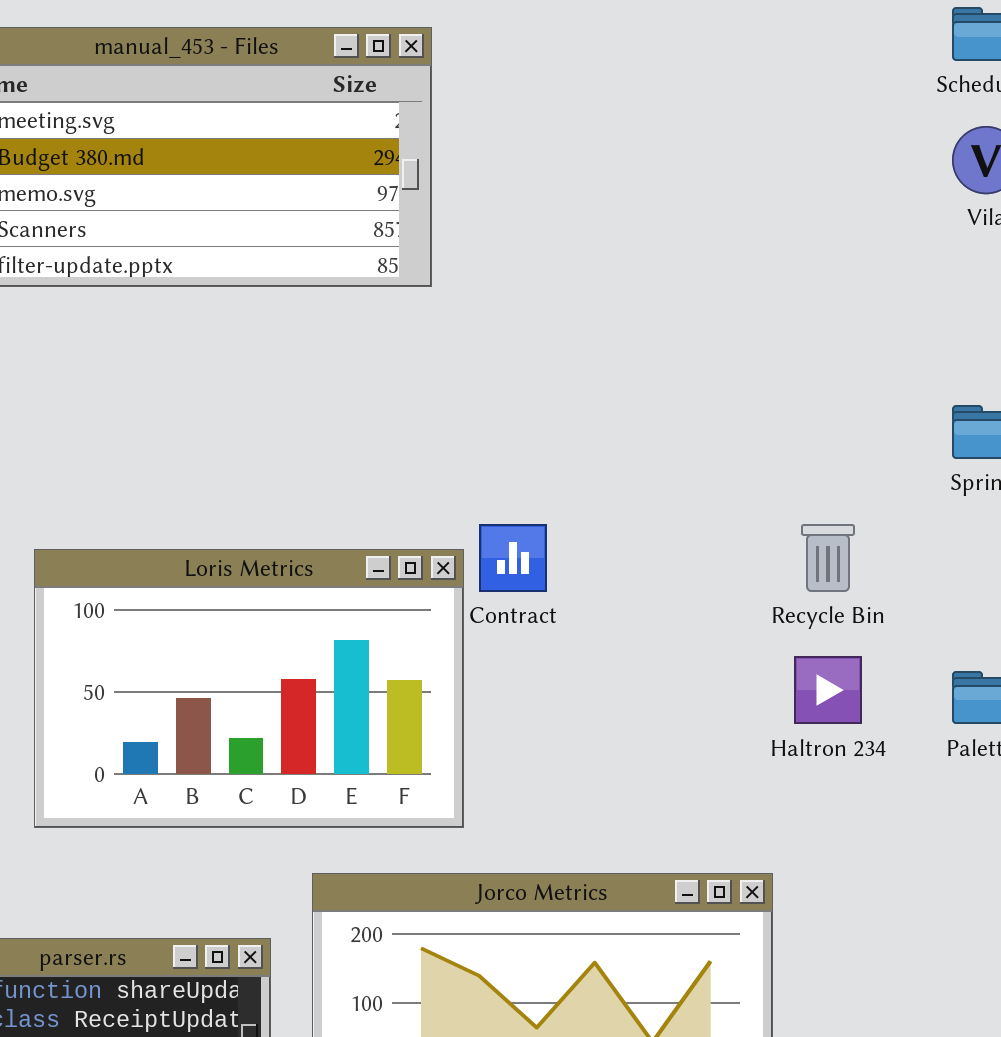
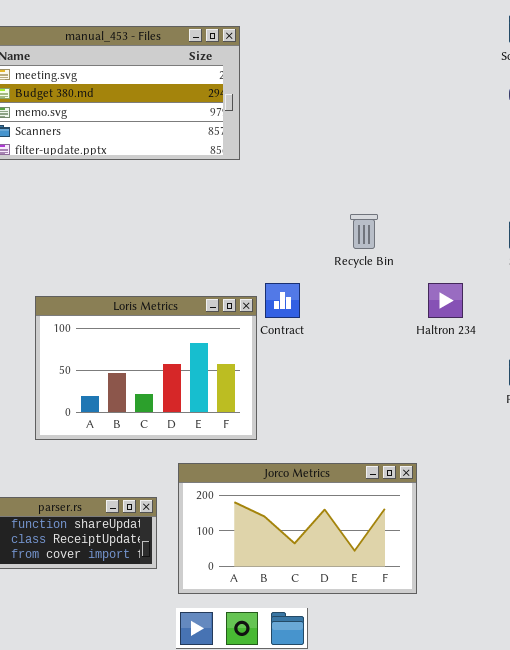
Recycle Bin: [801,524,855,592] -> [350,214,378,249], moved
Haltron 234: [794,656,862,724] -> [428,283,463,318], moved

